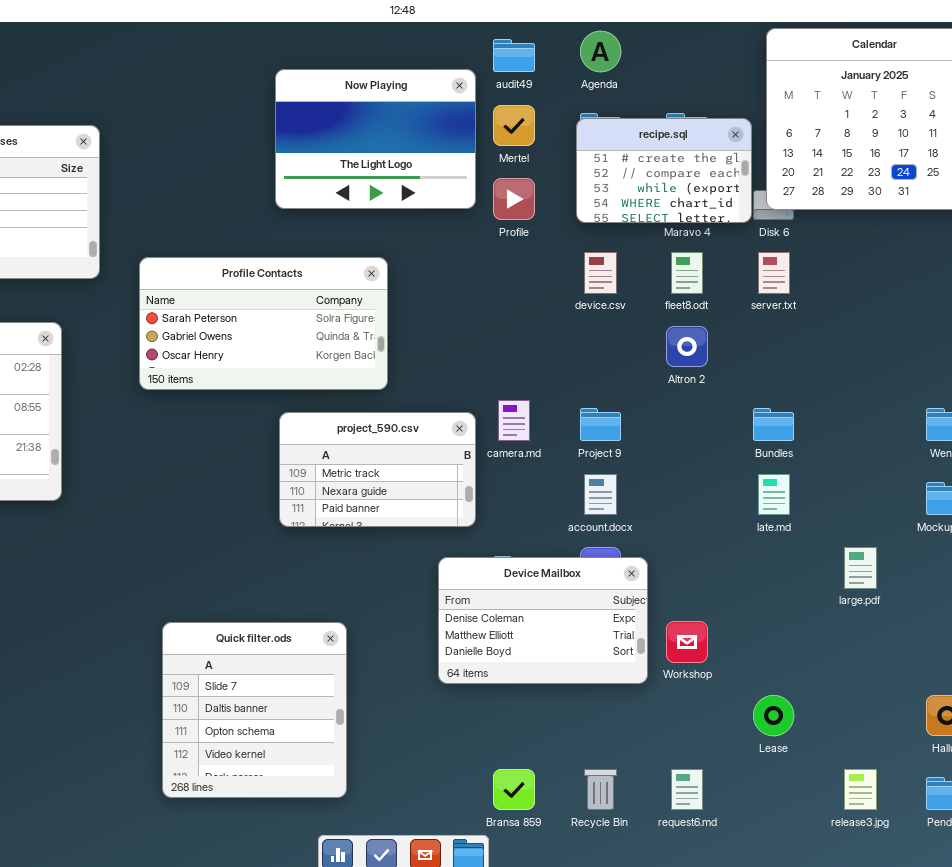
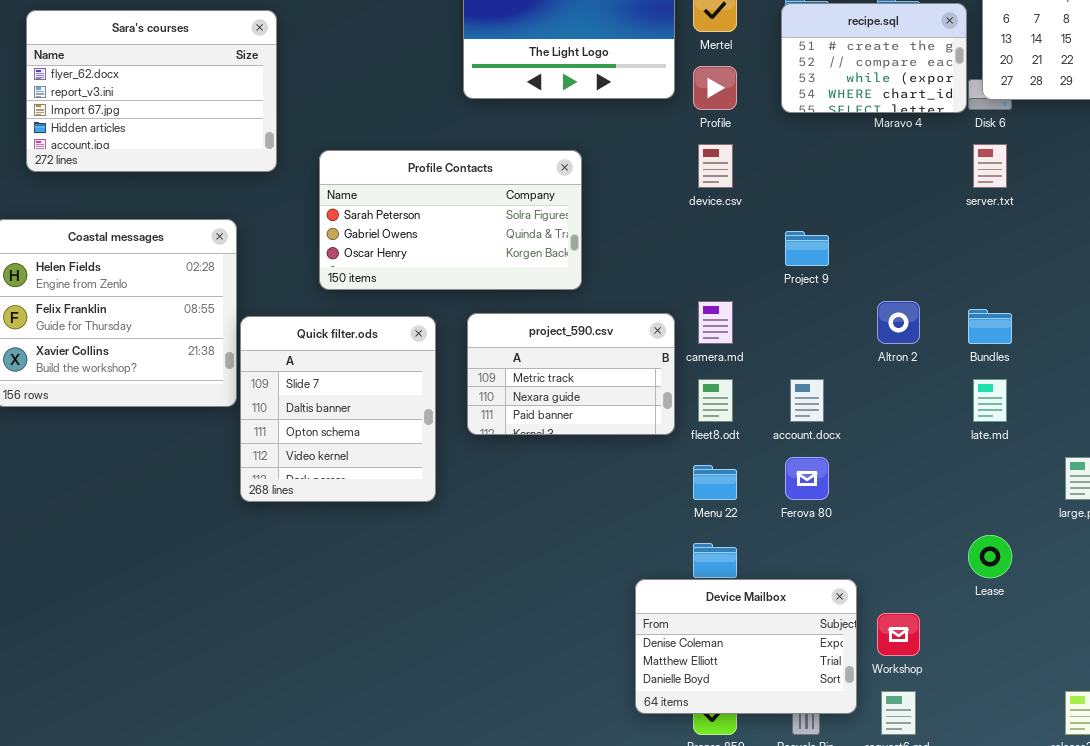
device.csv: [584,252,617,294] -> [698,144,733,188], moved
fleet8.odt: [671,252,703,294] -> [698,379,733,422], moved
Altron 2: [666,326,708,367] -> [877,301,920,344], moved
Project 9: [580,408,621,441] -> [785,231,829,266], moved
Device Mailbox: [438,557,648,684] -> [635,579,857,714], moved
Workshop: [666,621,708,663] -> [877,613,920,656], moved
Quick filter.ods: [162,622,347,798] -> [240,316,436,502], moved
Lease: [753,695,794,736] -> [968,535,1012,578], moved

